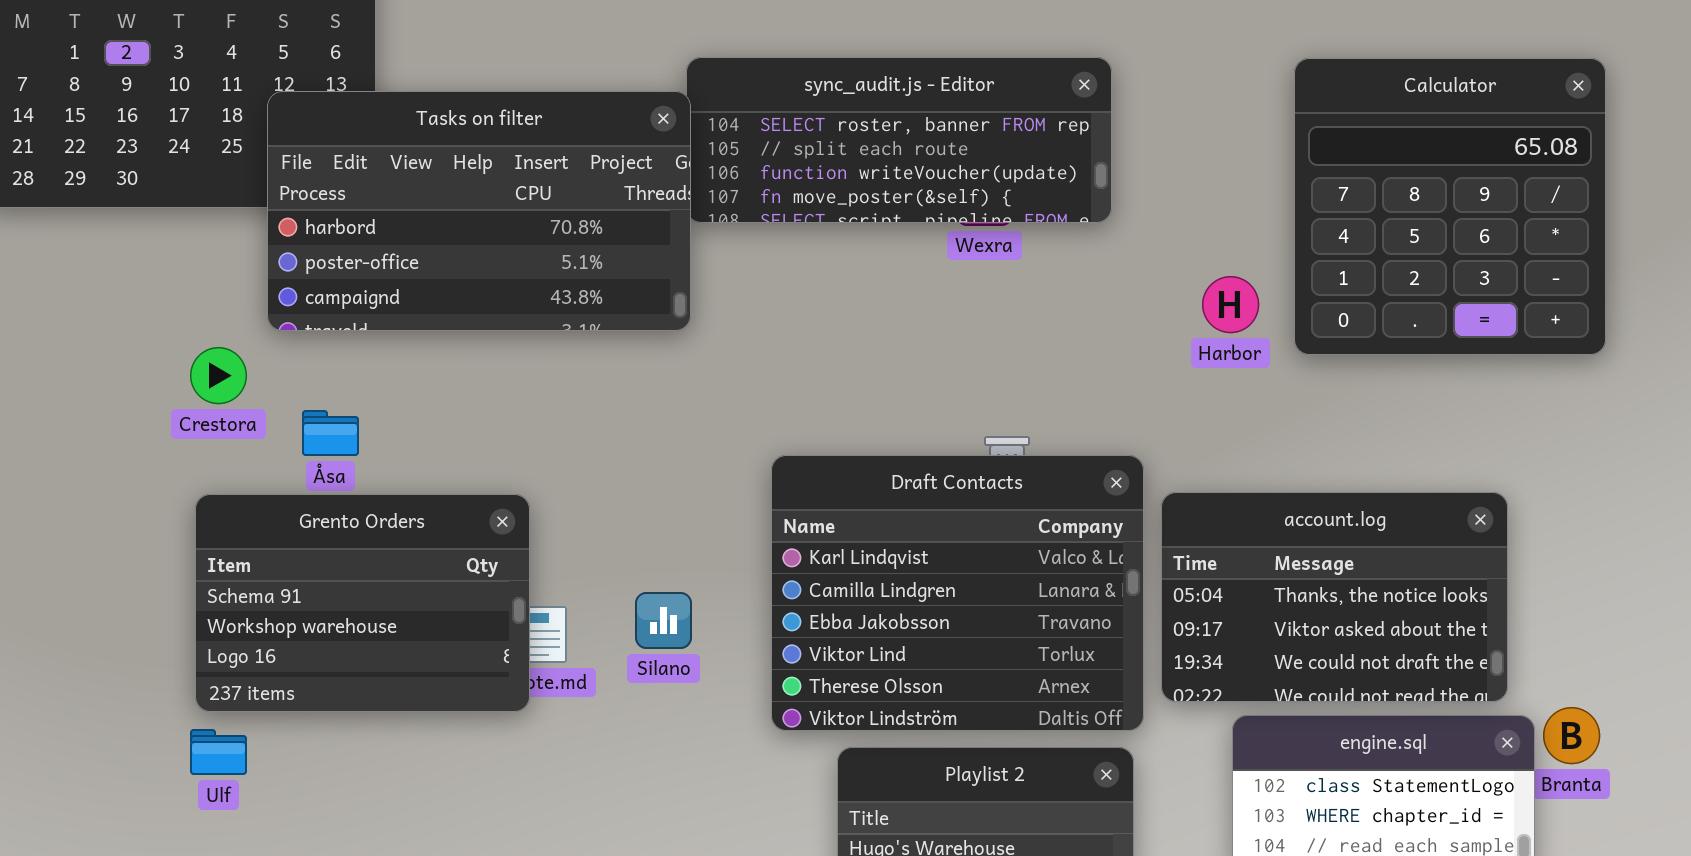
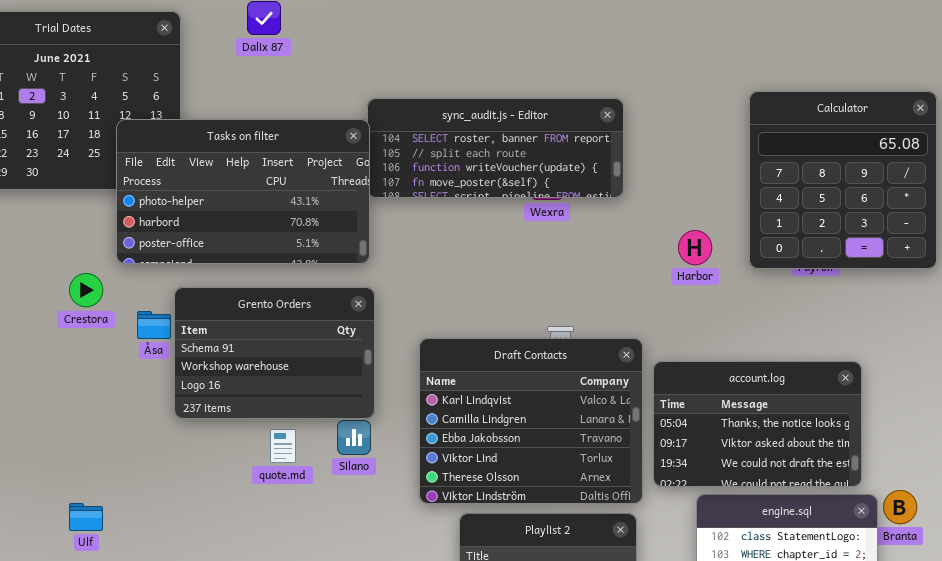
Calculator: [1294,58,1606,355] -> [749,91,937,269], moved
Tasks on filter: [267,91,691,331] -> [116,119,370,264], scrolled up 1 row
Grento Orders: [195,494,530,712] -> [174,287,375,419], moved

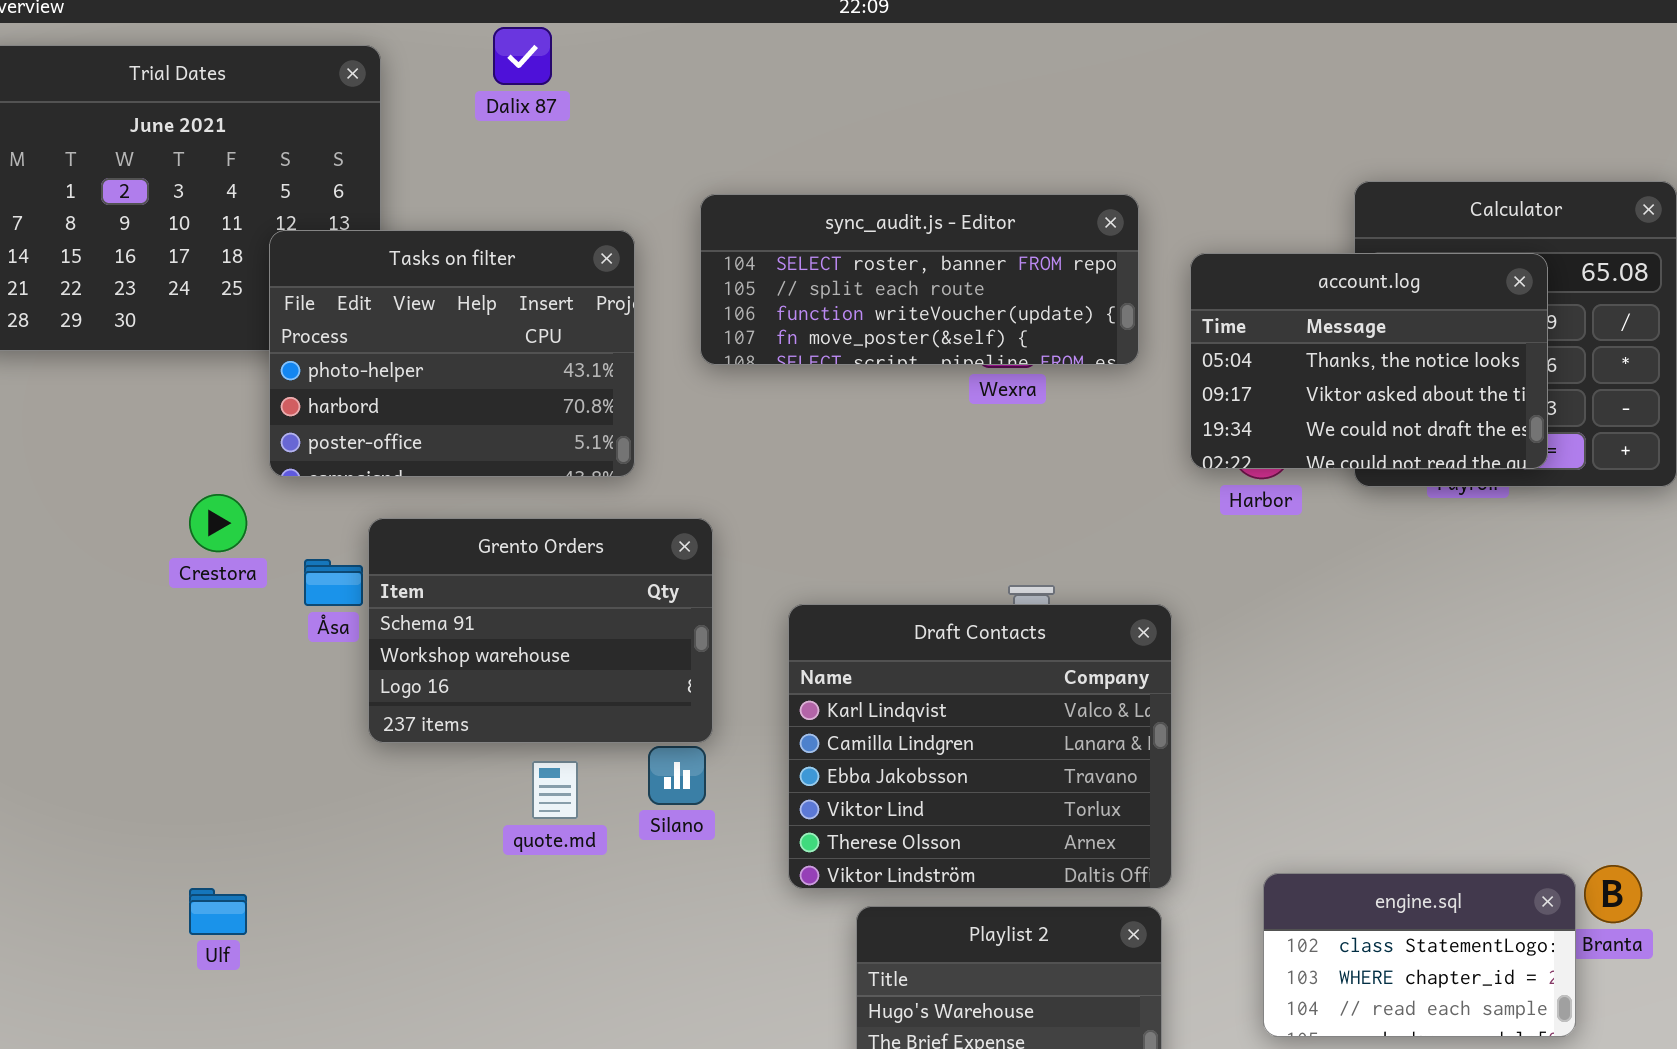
Tasks on filter: [116,119,370,264] -> [269,230,635,477], resized
account.log: [653,361,862,487] -> [1190,253,1548,469], moved

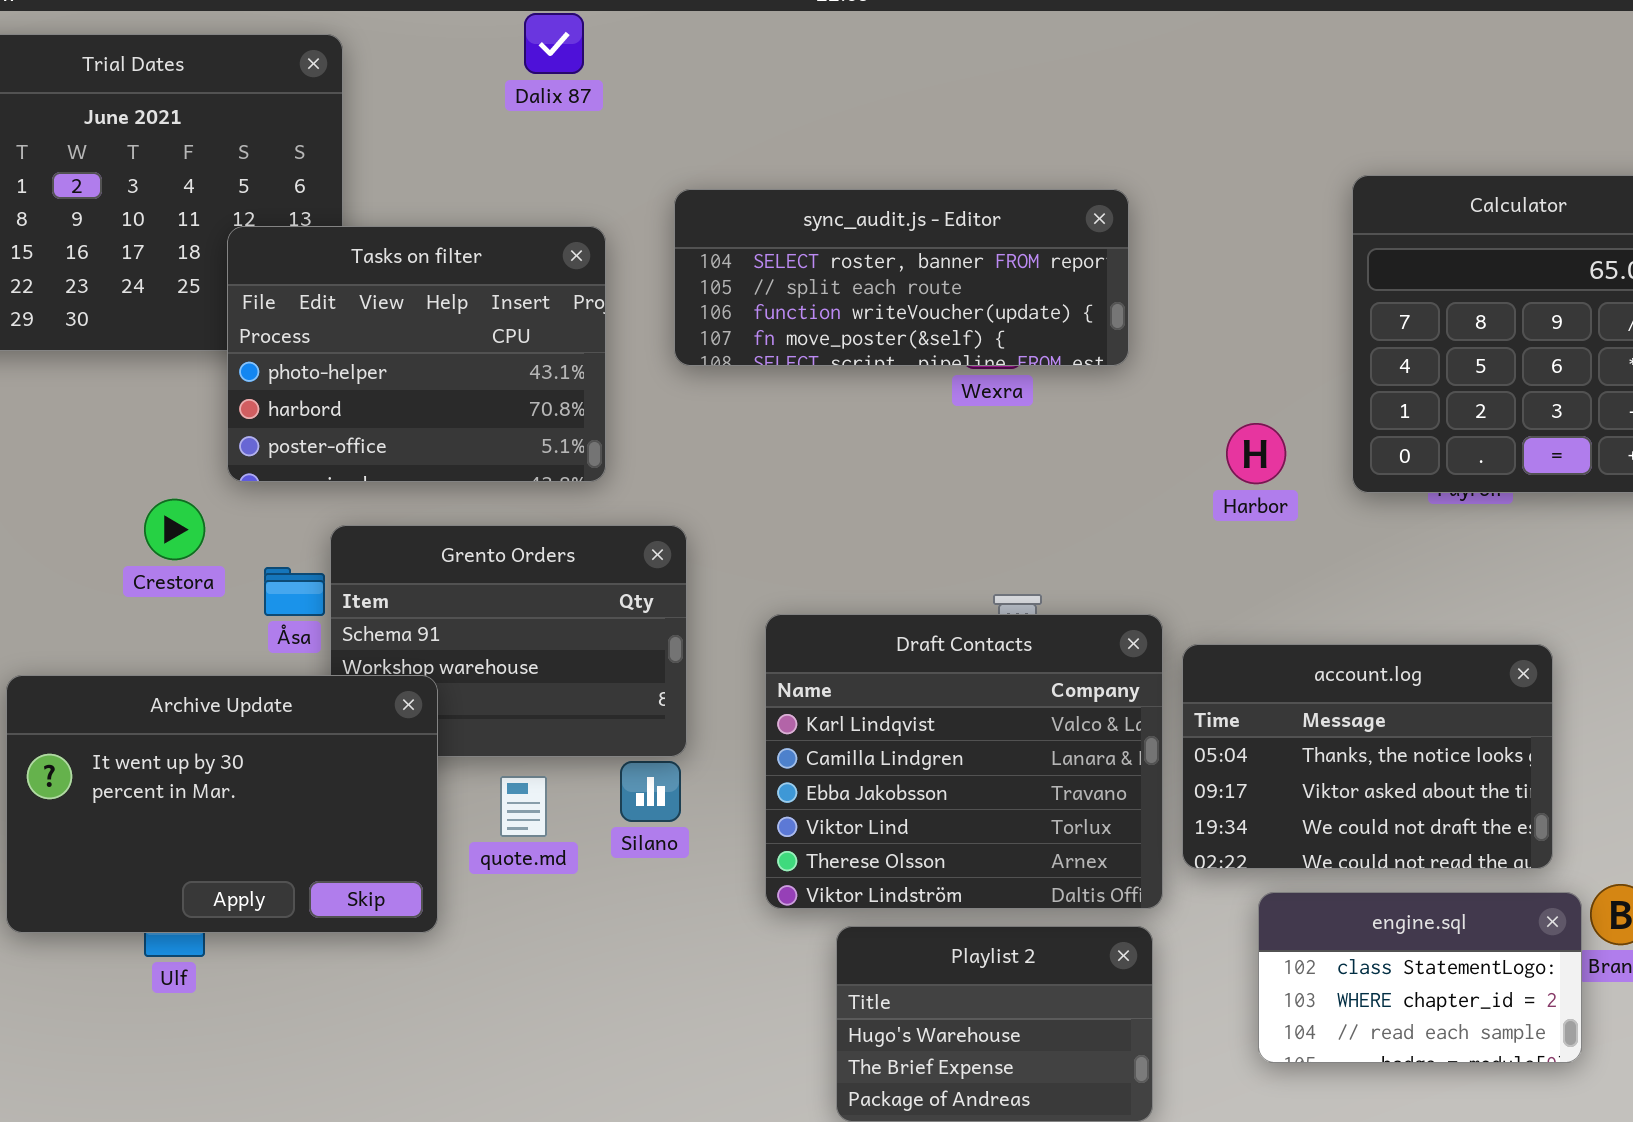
Dalix 87: [493,27,552,85] -> [524,13,584,74], moved
account.log: [1190,253,1548,469] -> [1182,644,1553,869], moved
Archive Update: none -> [6,675,438,933], opened

